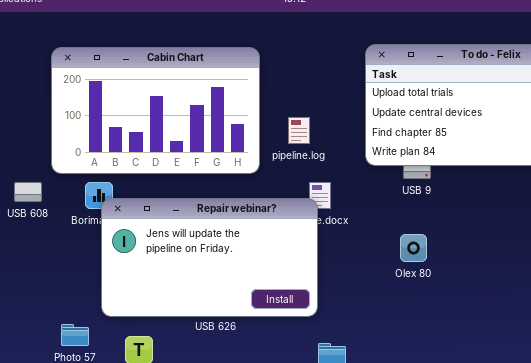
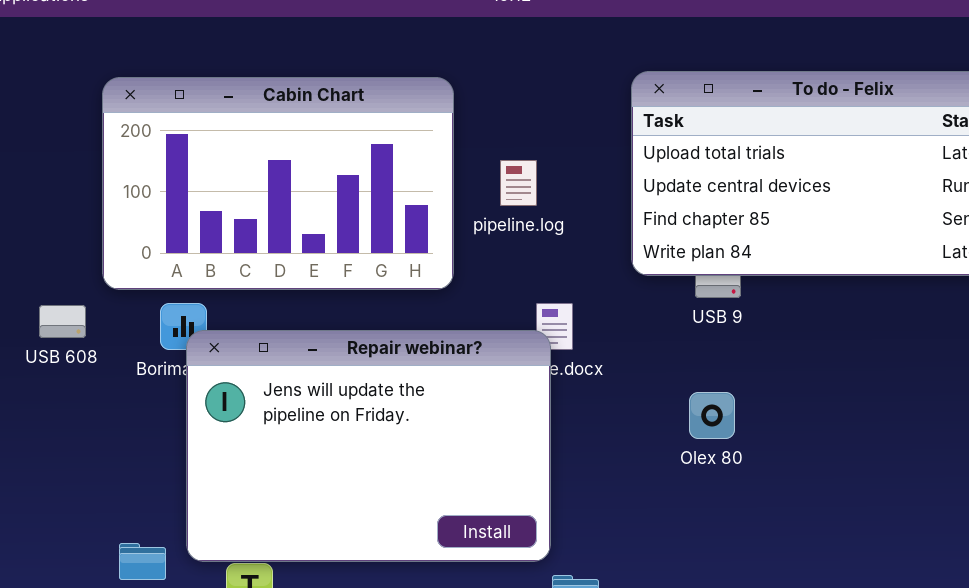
pipeline.log: [288,117,310,144] -> [500,160,537,206], moved
Repair webinar?: [101,198,318,317] -> [186,330,551,562], resized

